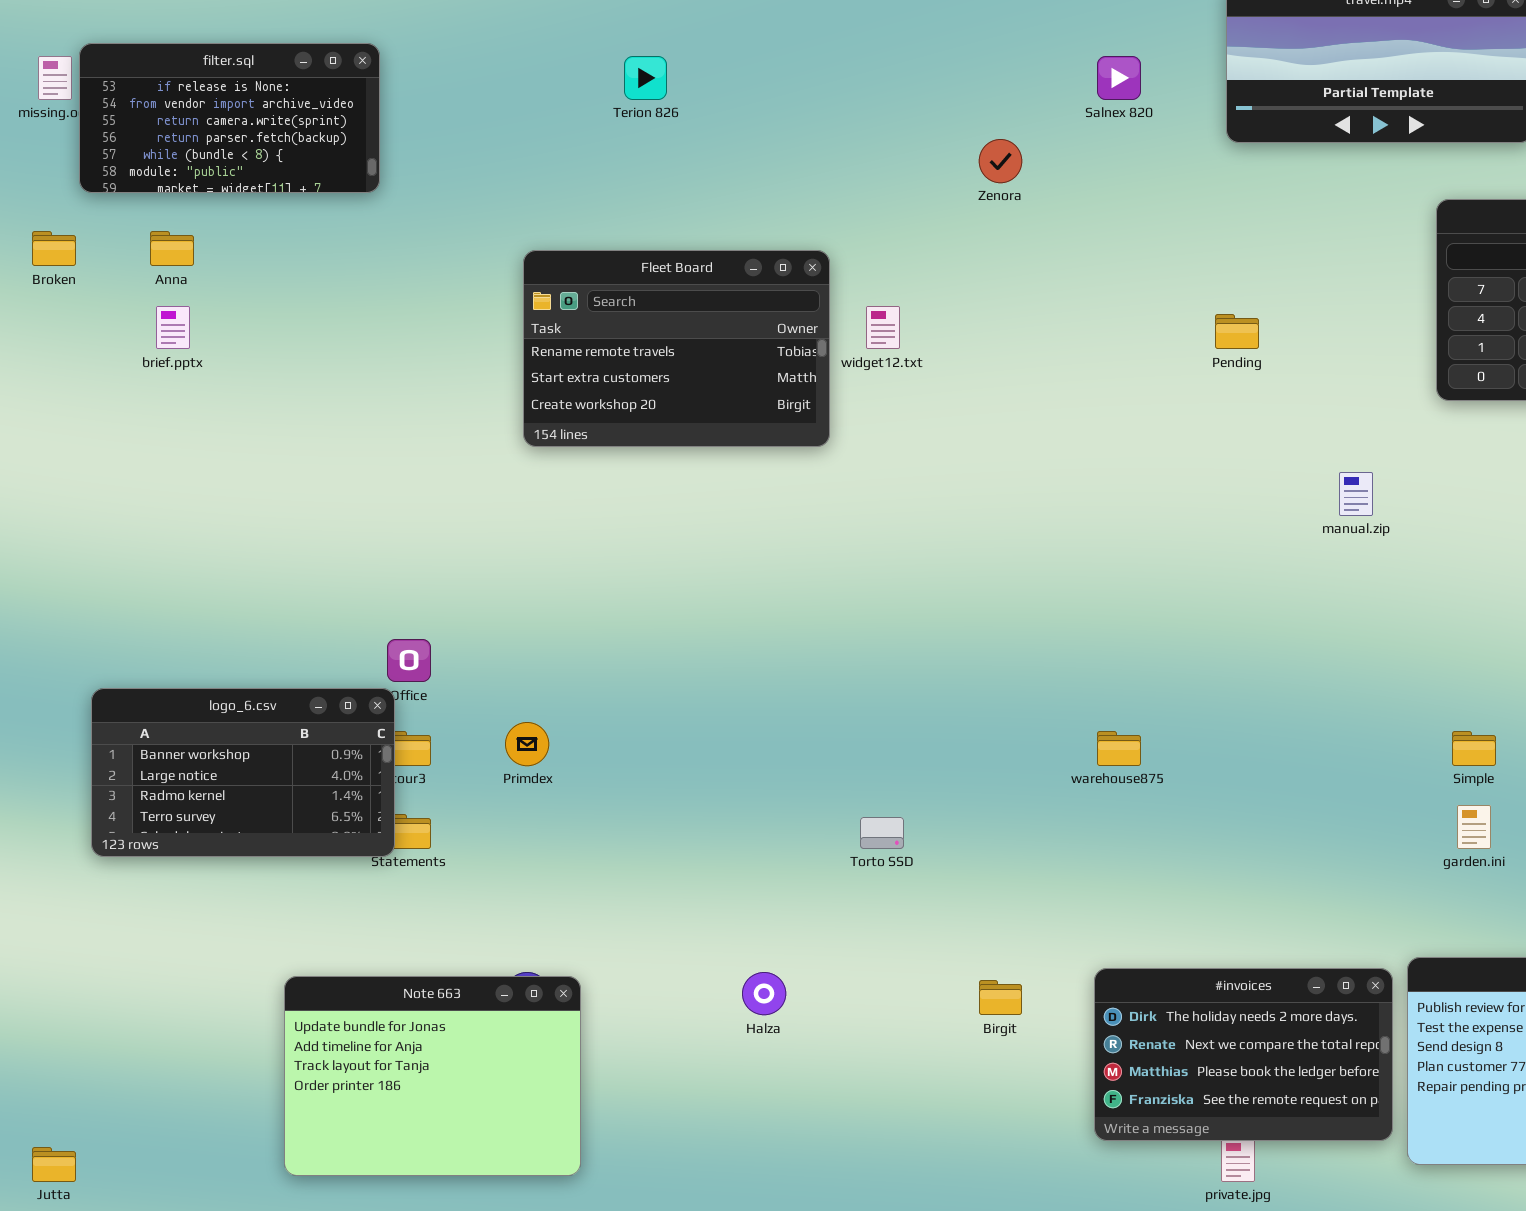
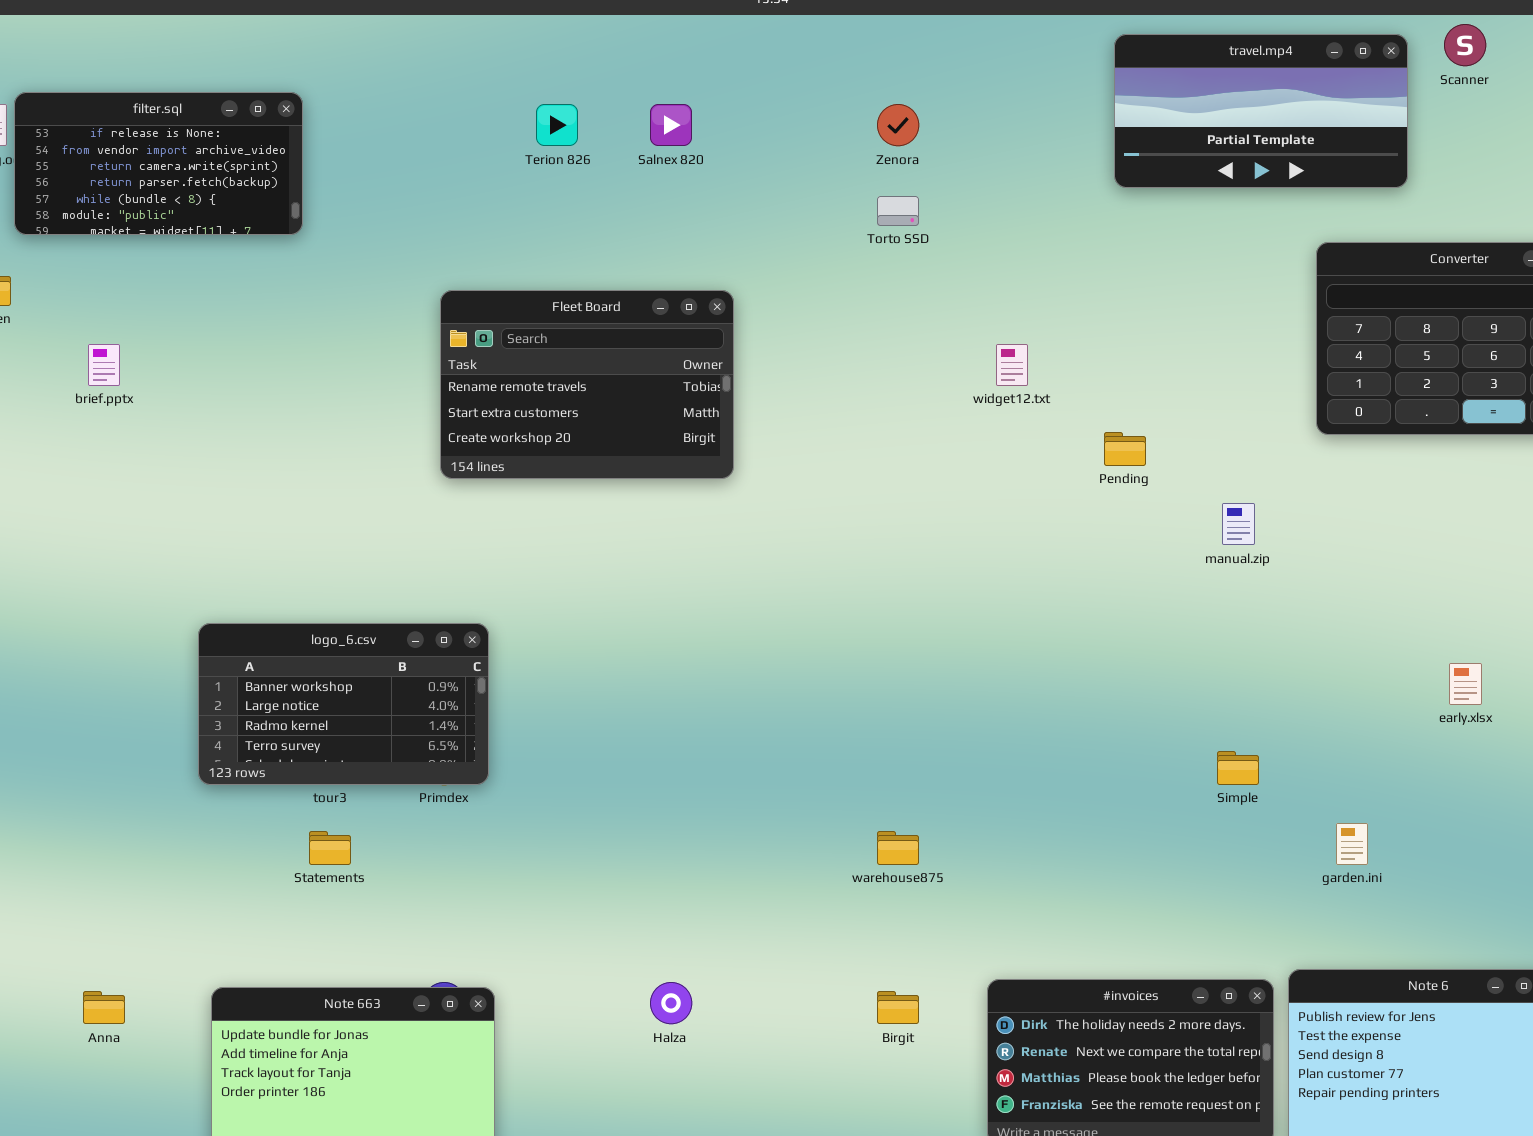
Salnex 820: [1097,56,1141,100] -> [650,104,692,146], moved
Zenora: [979,139,1022,183] -> [877,104,919,146], moved
Anna: [150,231,194,266] -> [83,991,125,1024], moved
widget12.txt: [866,306,900,349] -> [996,344,1028,386], moved
Pending: [1215,314,1259,349] -> [1104,432,1146,466], moved
logo_6.csv: [91,688,395,857] -> [198,623,489,785], moved
warehouse875: [1097,731,1141,766] -> [877,831,919,865], moved
Simple: [1452,731,1496,766] -> [1217,751,1259,785], moved
Torto SSD: [860,817,904,849] -> [877,196,919,226], moved

